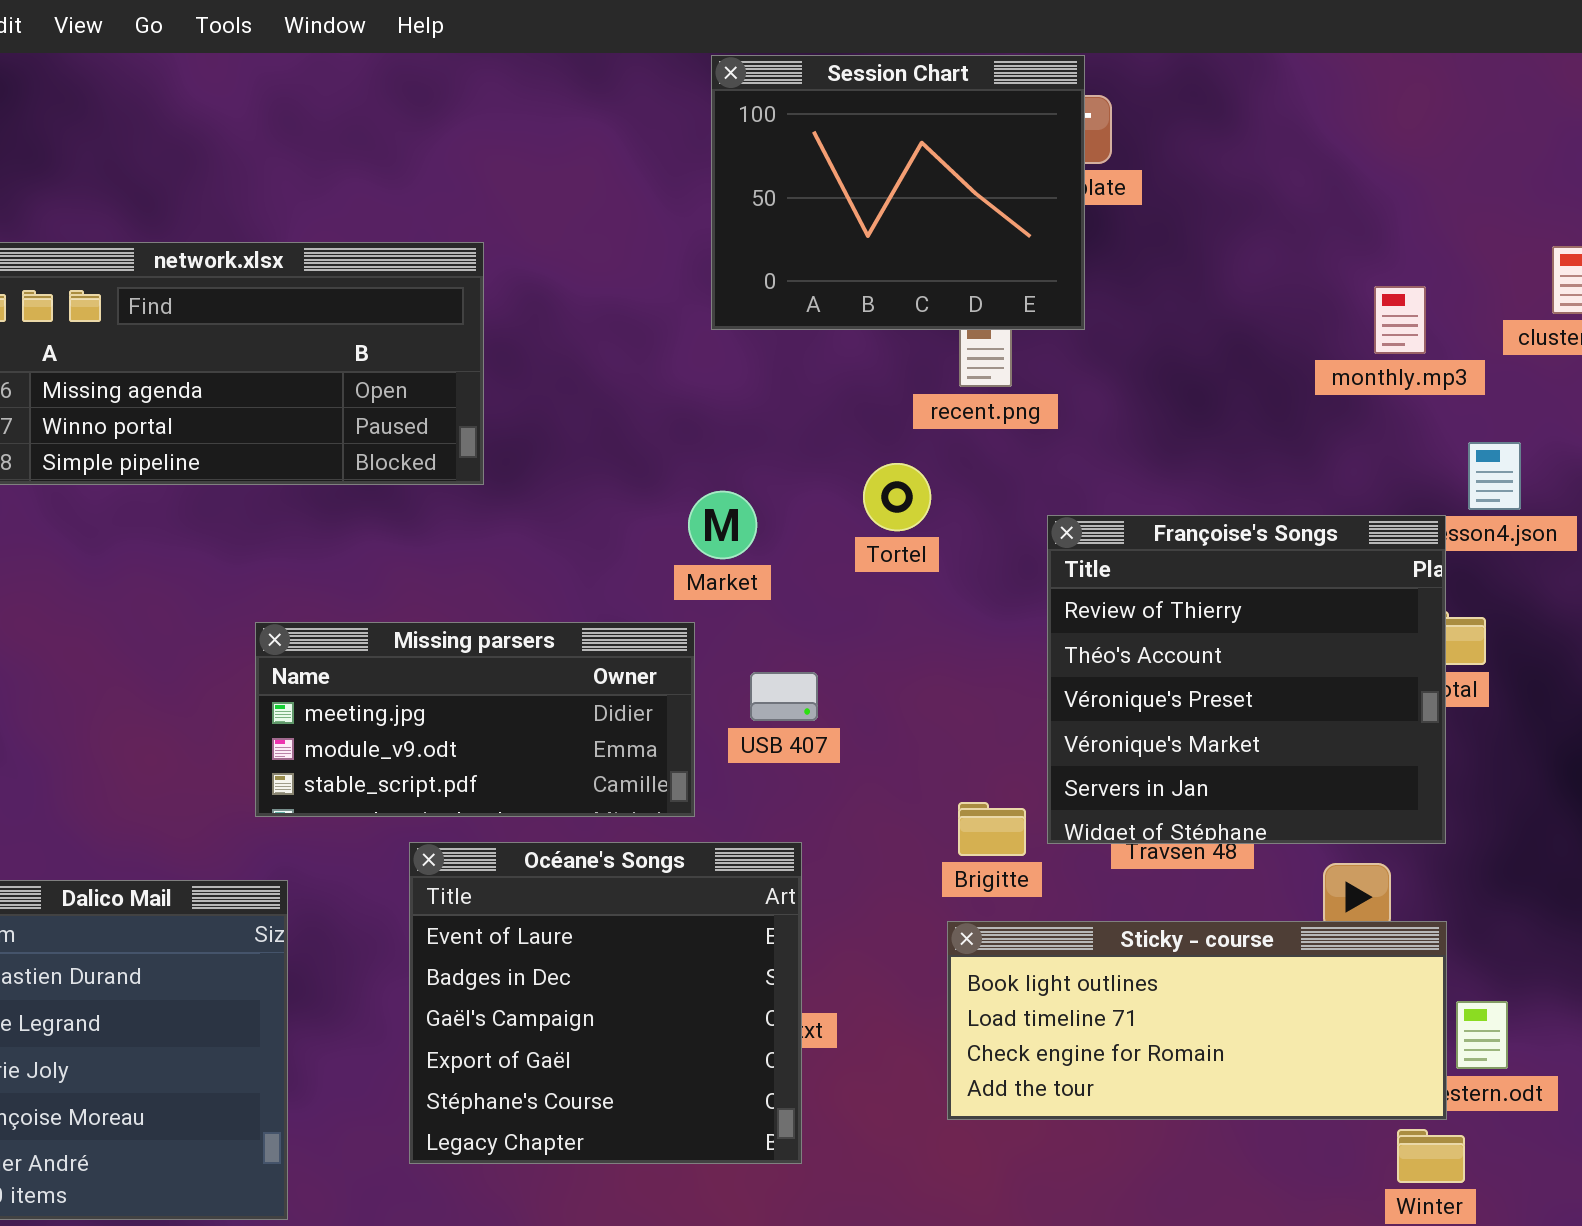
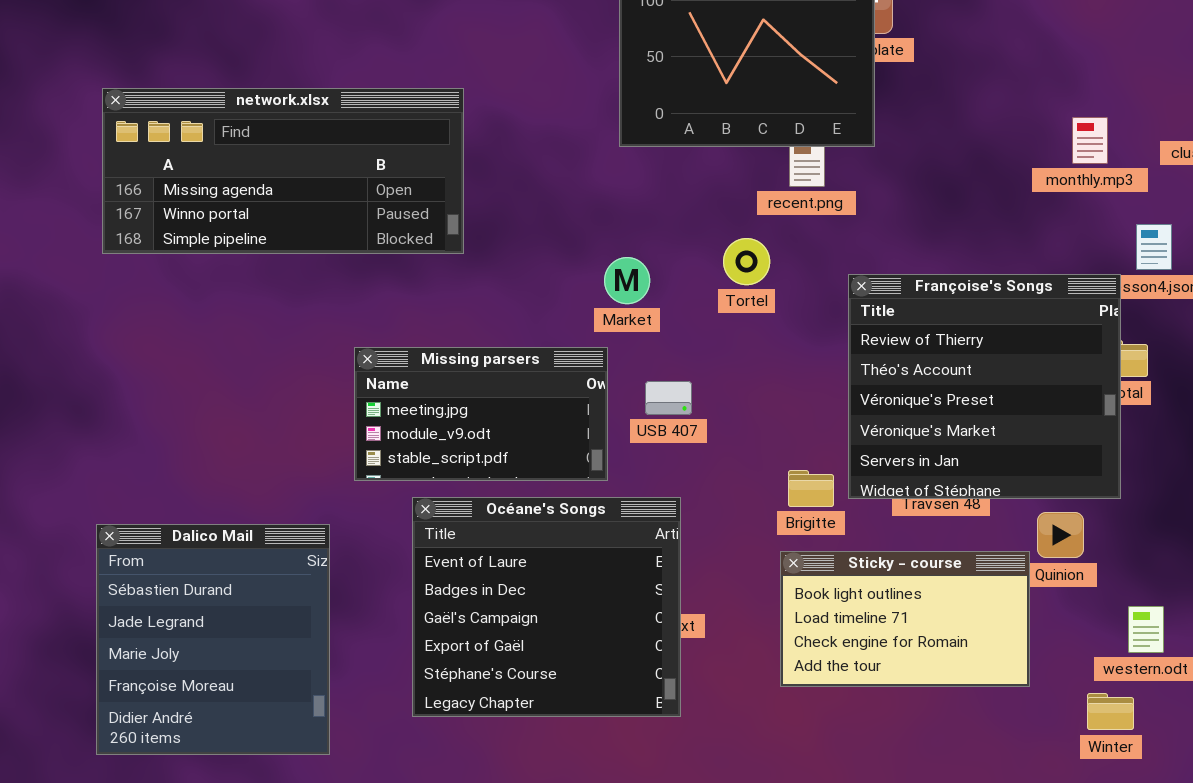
Missing parsers: [255,622,695,817] -> [354,347,608,481], resized
Sticky - course: [947,921,1447,1120] -> [780,551,1030,687], resized

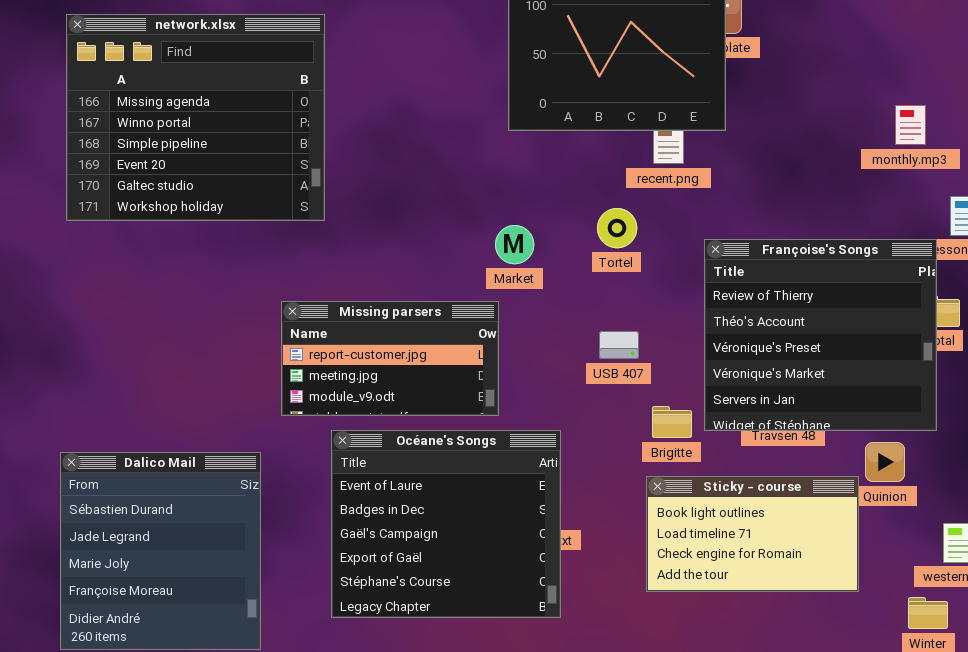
network.xlsx: [102,88,464,254] -> [66,14,325,221], resized
Missing parsers: [354,347,608,481] -> [281,301,499,416], scrolled up 1 row
USB 407: [645,381,692,415] -> [599,331,639,359], moved

